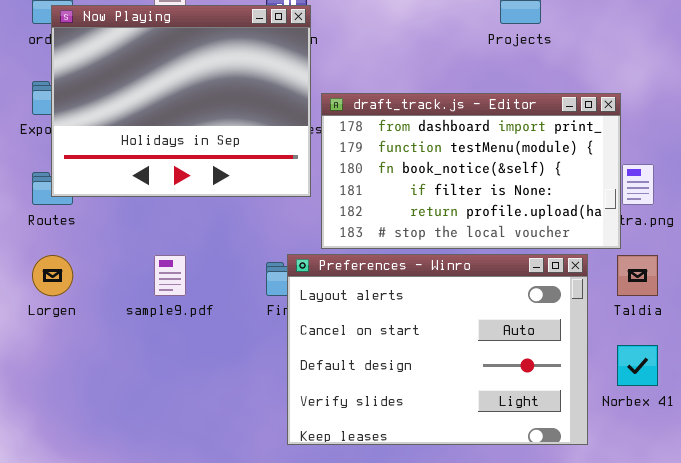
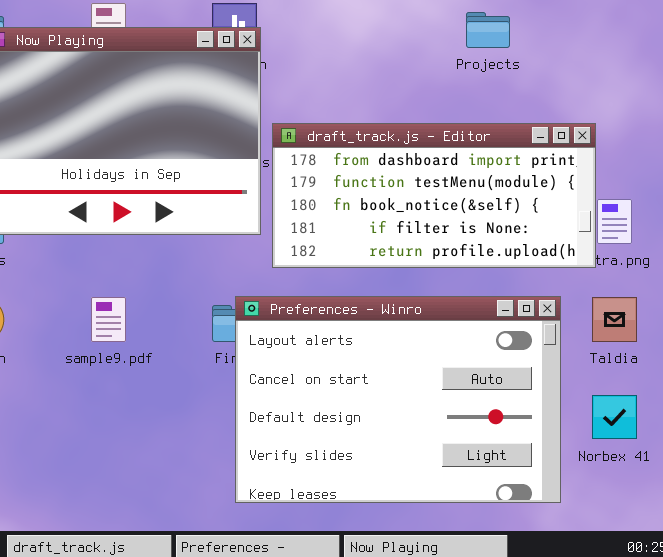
draft_track.js - Editor: [321,93,621,249] -> [272,123,596,268], resized

